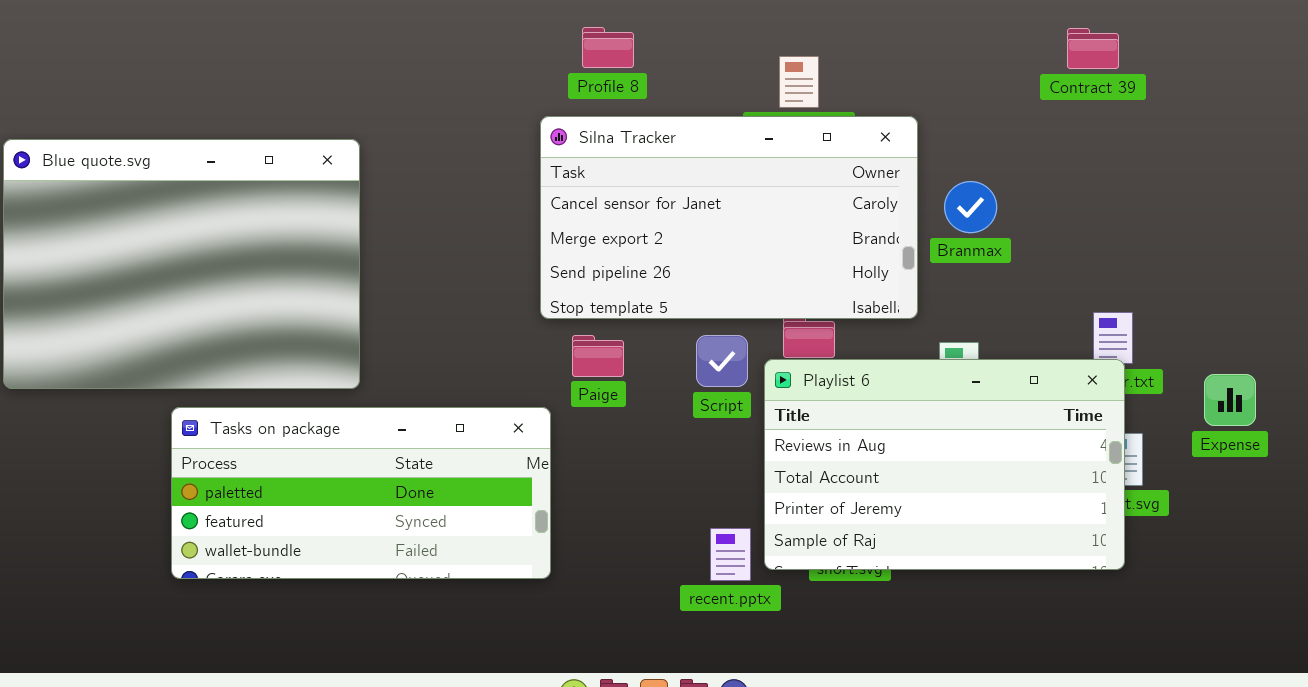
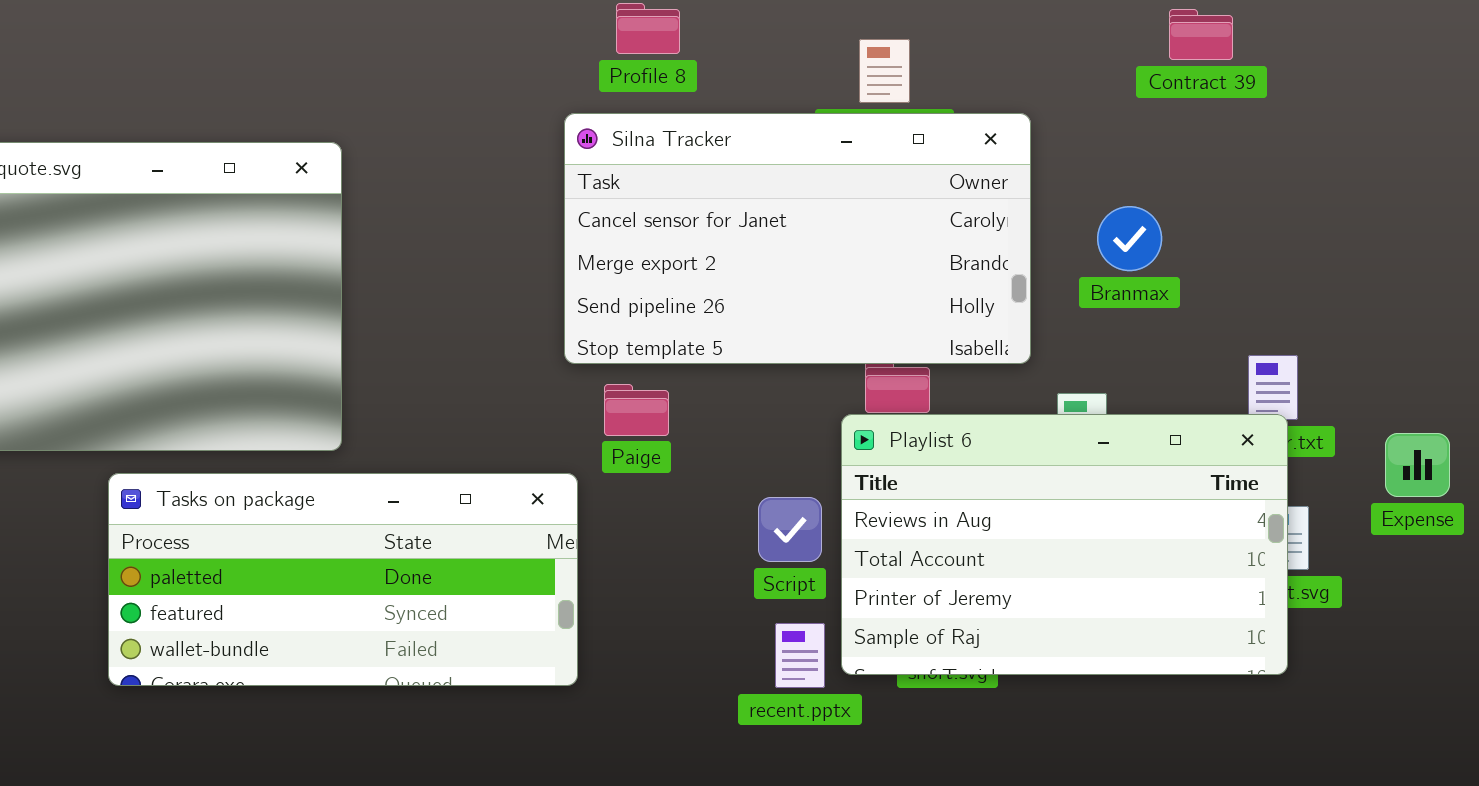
Contract 39: [1067,28,1119,69] -> [1169,9,1233,60], moved
Branmax: [944,181,997,233] -> [1097,206,1162,271], moved
Script: [696,335,748,387] -> [758,497,822,562], moved

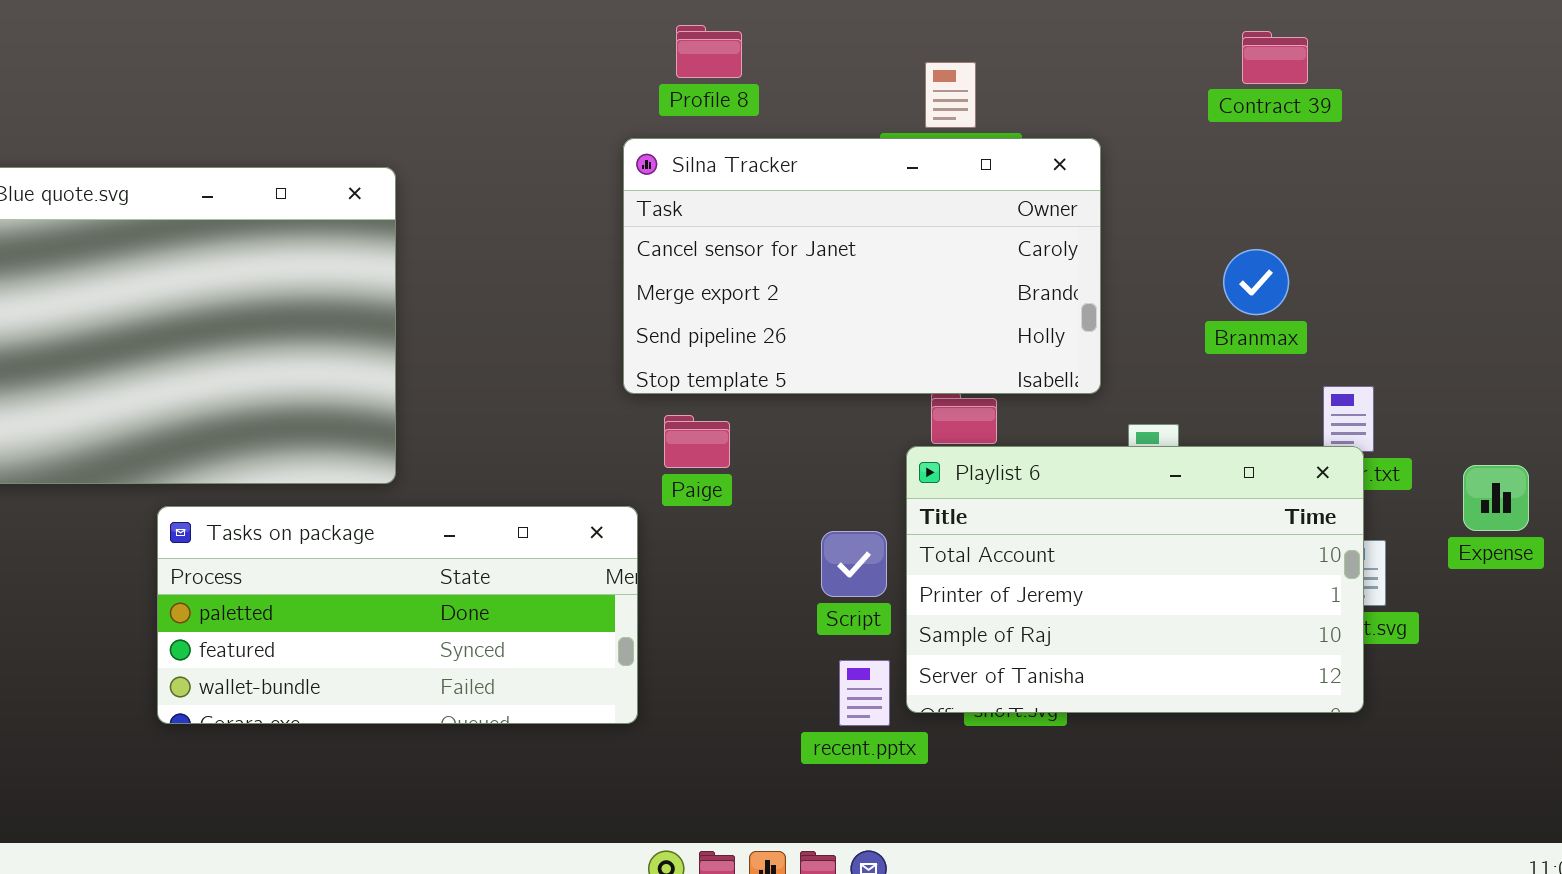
Branmax: [1097,206,1162,271] -> [1223,249,1289,315], moved
Playlist 6: [841,414,1288,675] -> [906,446,1364,713], scrolled down 1 row

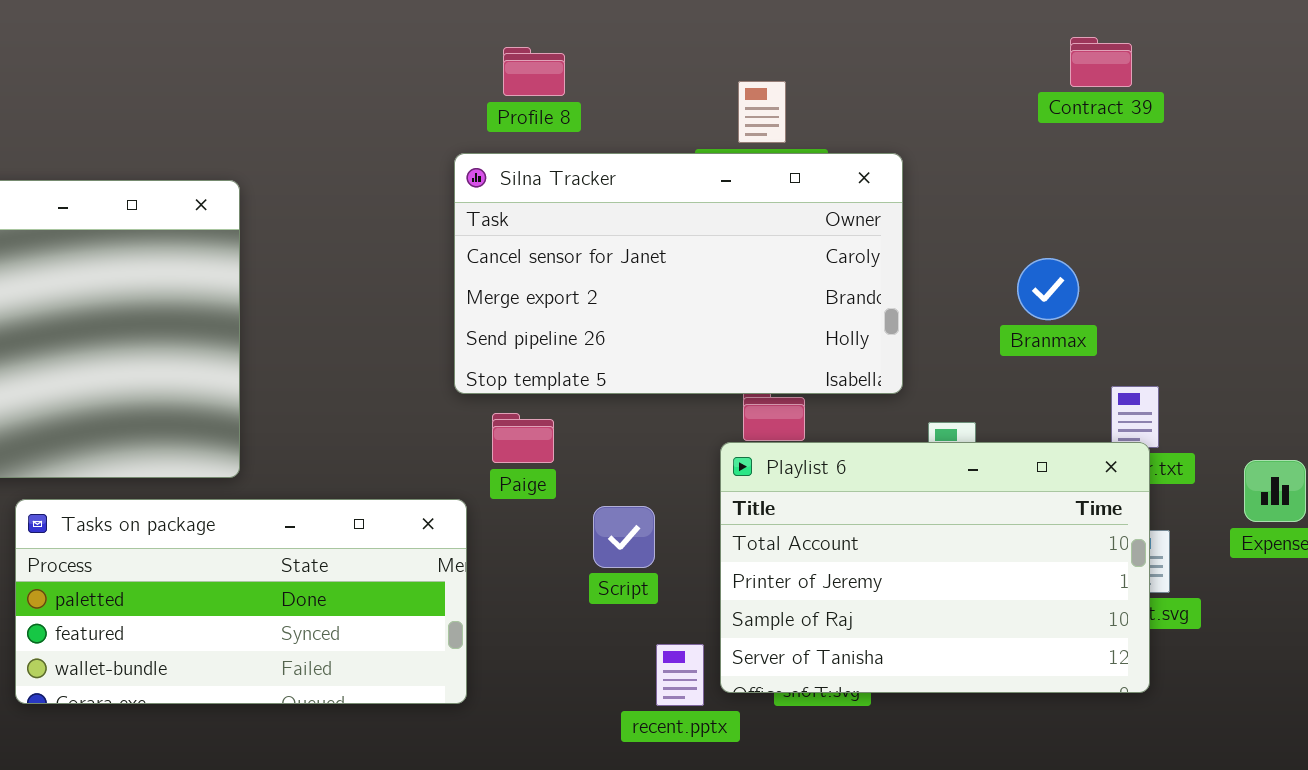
Contract 39: [1242,31,1308,84] -> [1070,37,1132,87], moved
Script: [821,531,887,597] -> [593,506,655,568], moved

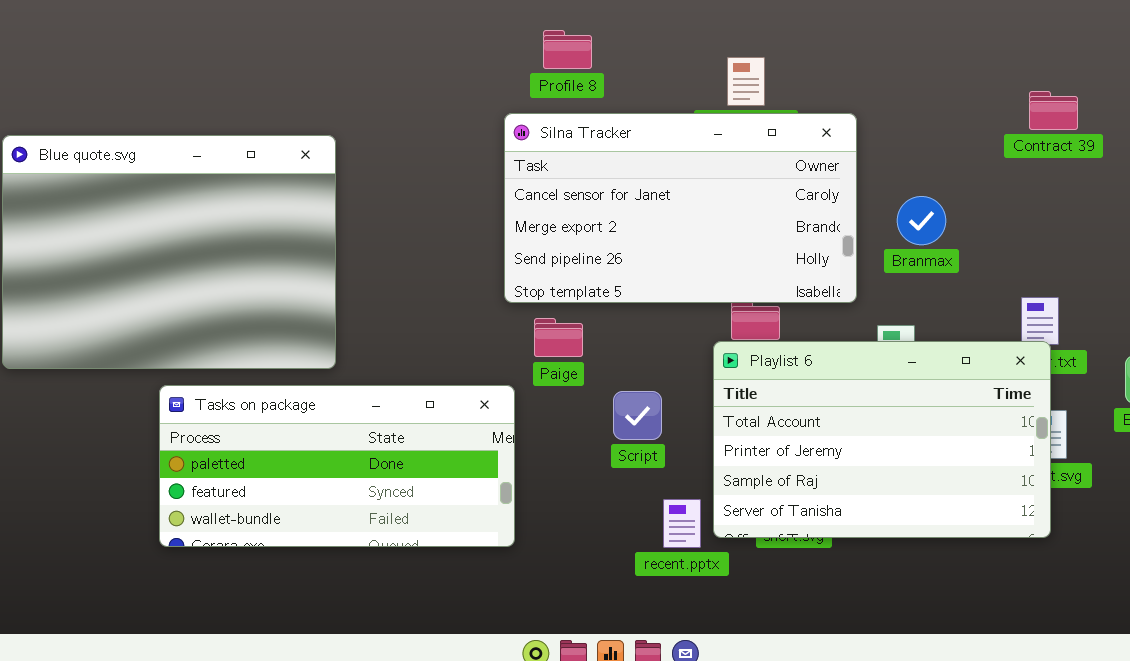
Contract 39: [1070,37,1132,87] -> [1029,91,1078,130], moved
Branmax: [1017,258,1079,320] -> [897,196,946,245], moved

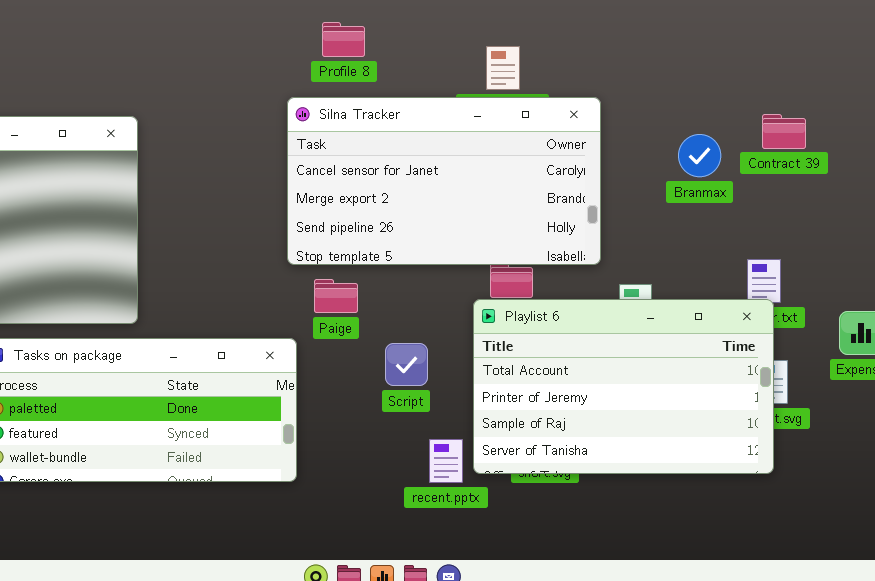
Contract 39: [1029,91,1078,130] -> [762,114,806,149], moved
Branmax: [897,196,946,245] -> [678,134,721,177], moved

